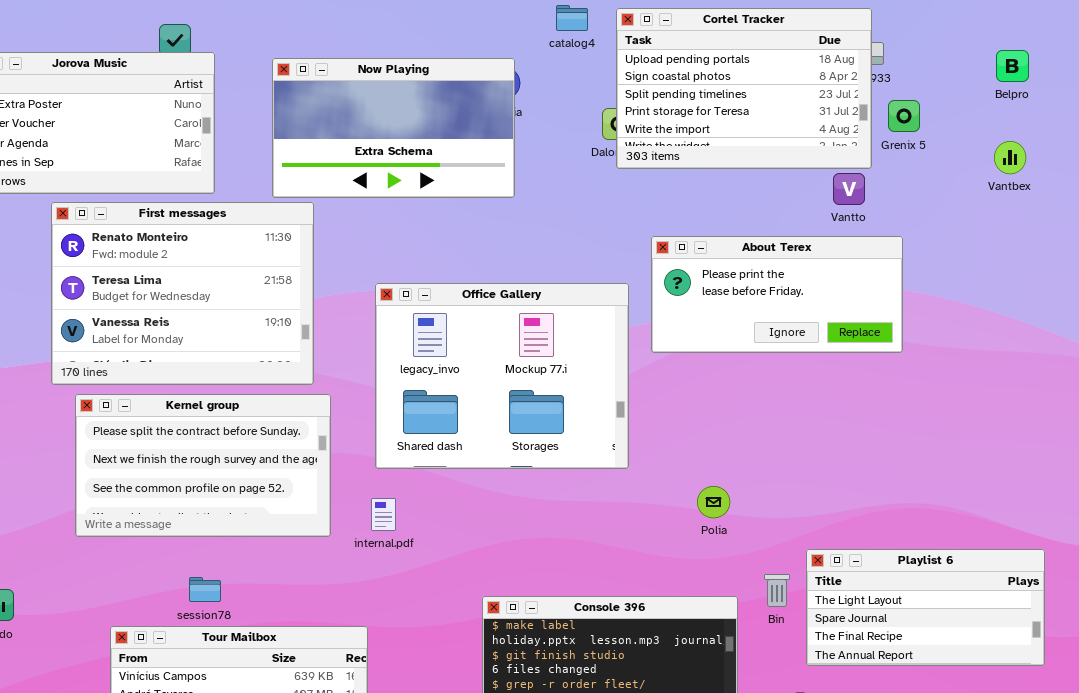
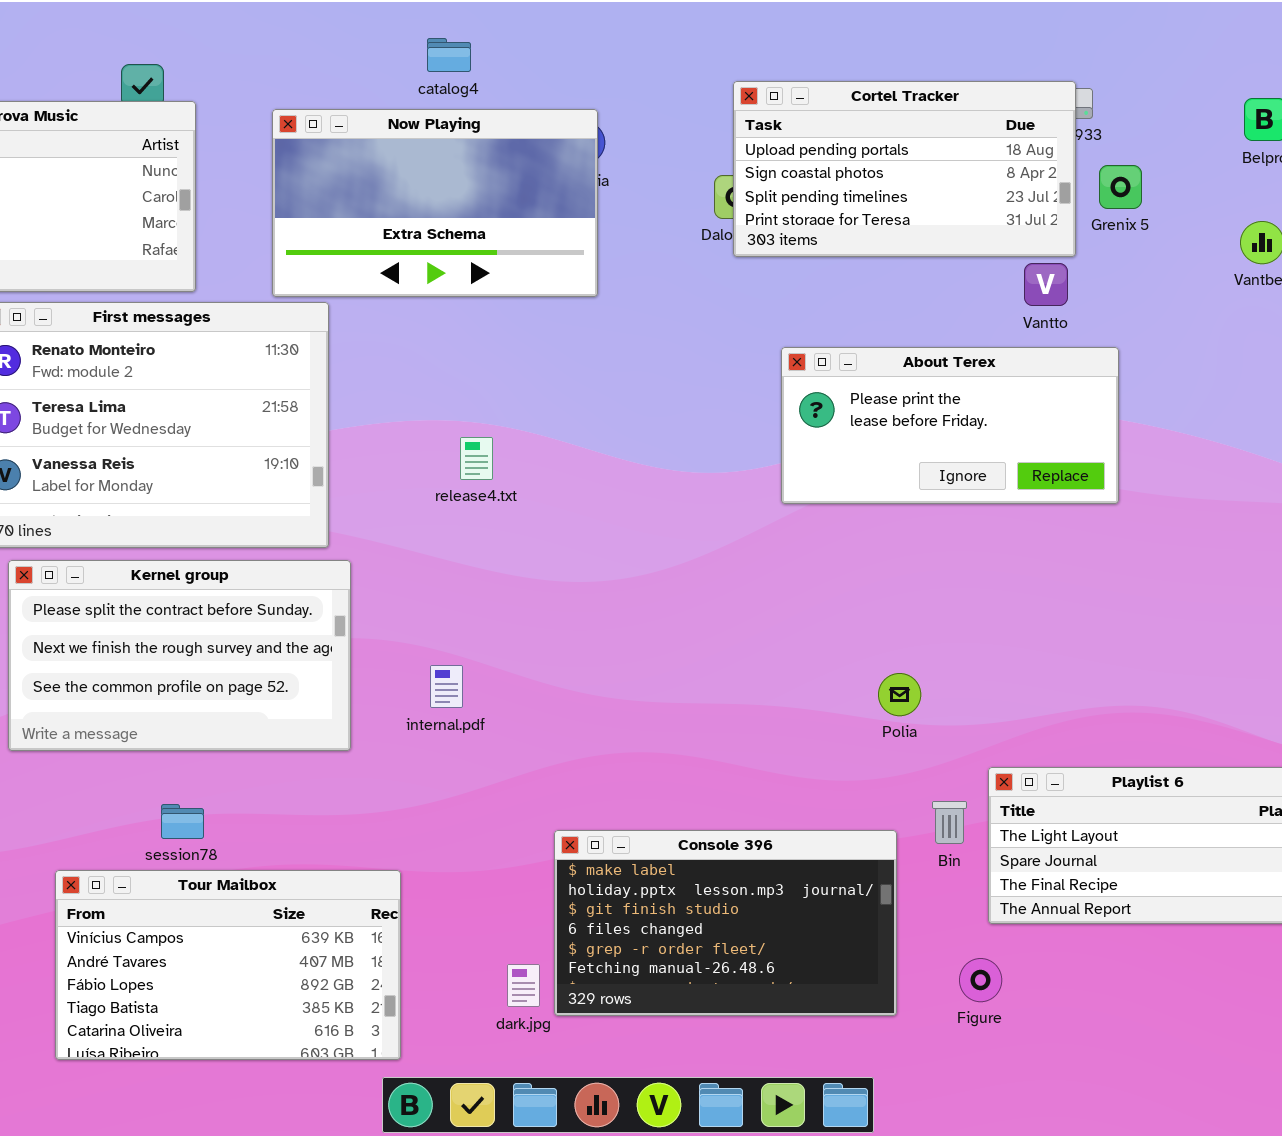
catalog4: [556,5,588,31] -> [427,38,471,72], moved
Cortel Tracker: [616,8,872,169] -> [733,81,1076,257], resized
Office Gallery: [375,283,629,469] -> none, closed
Polia: [697,486,730,518] -> [878,673,921,716], moved
internal.pdf: [371,498,396,531] -> [430,665,463,708], moved

